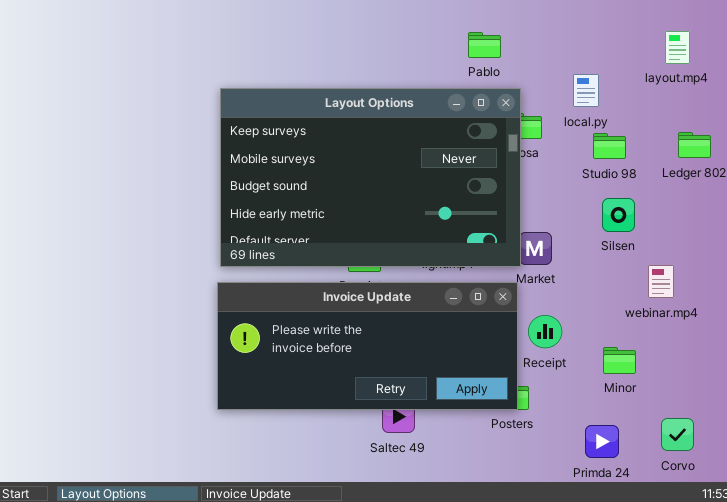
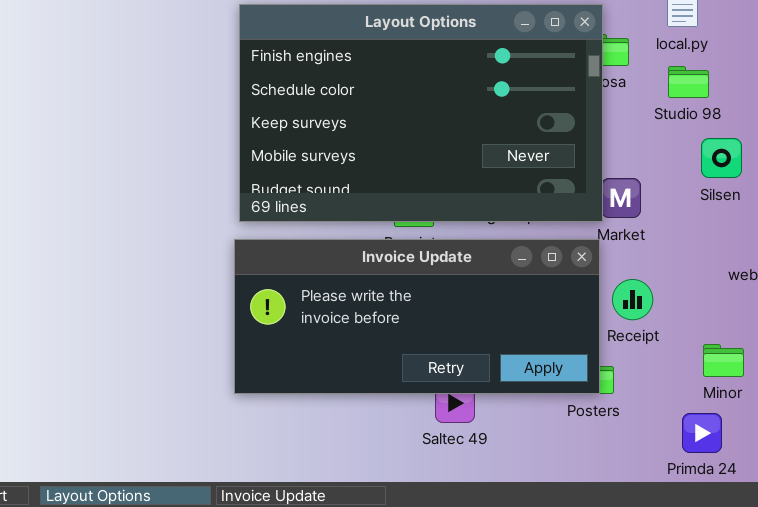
Layout Options: [220,88,521,267] -> [239,4,603,222], scrolled up 2 rows
Studio 98: [593,133,626,159] -> [668,66,709,98], moved
Minor: [603,347,636,374] -> [703,344,744,377], moved

